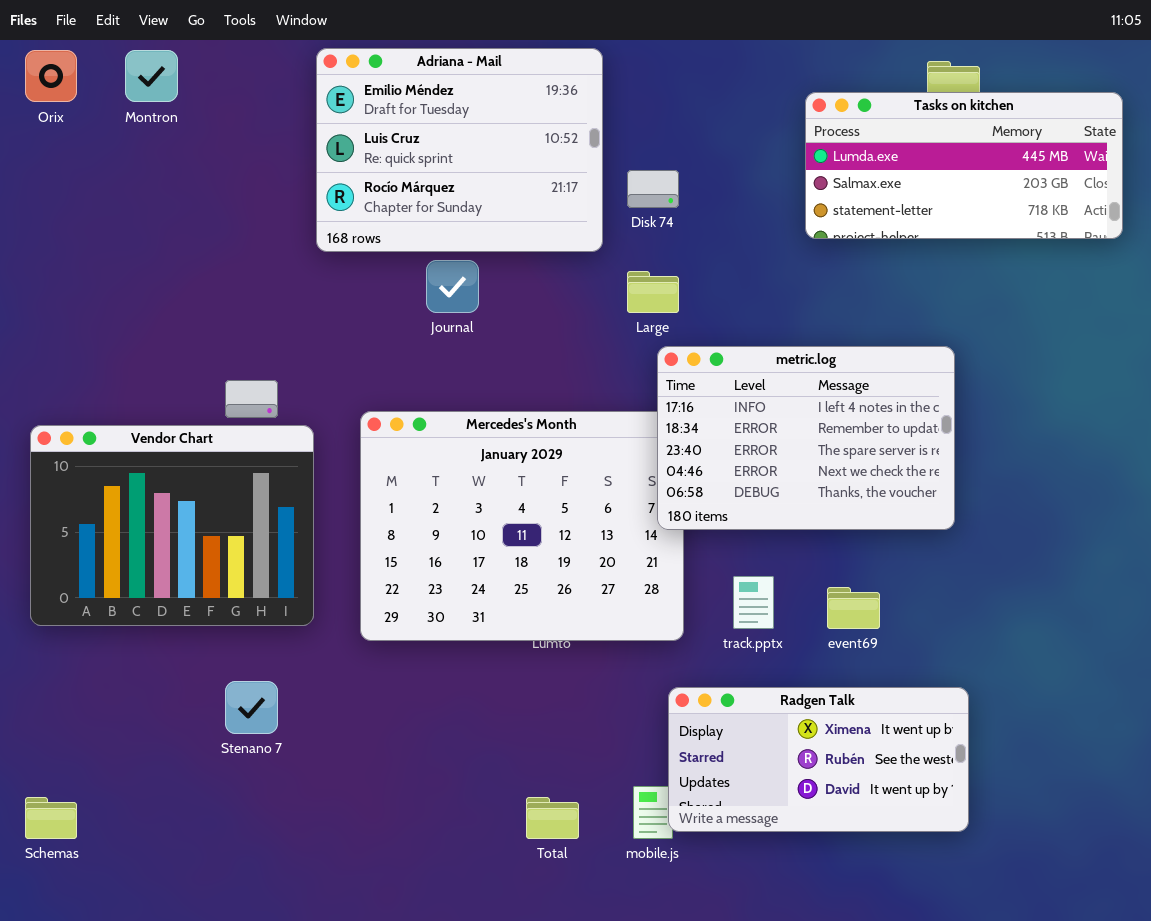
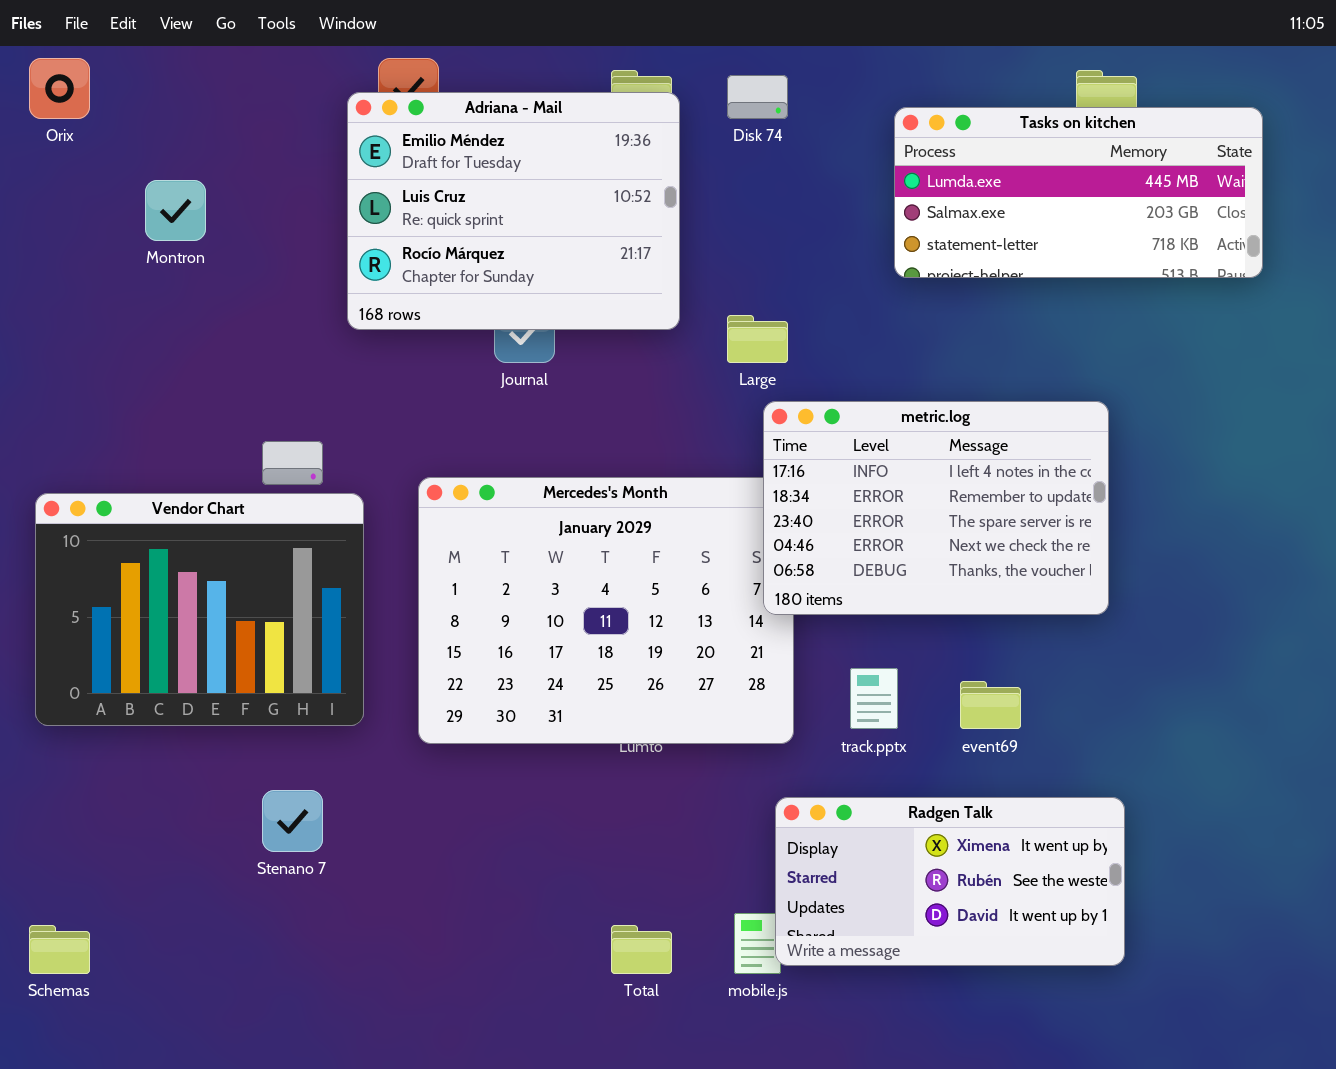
Adriana - Mail: [316,48,603,252] -> [347,92,680,330], moved
Montron: [125,50,178,102] -> [145,180,206,241], moved
Tasks on kitchen: [805,92,1123,239] -> [894,107,1263,278], moved
Disk 74: [627,170,679,208] -> [727,75,788,119], moved

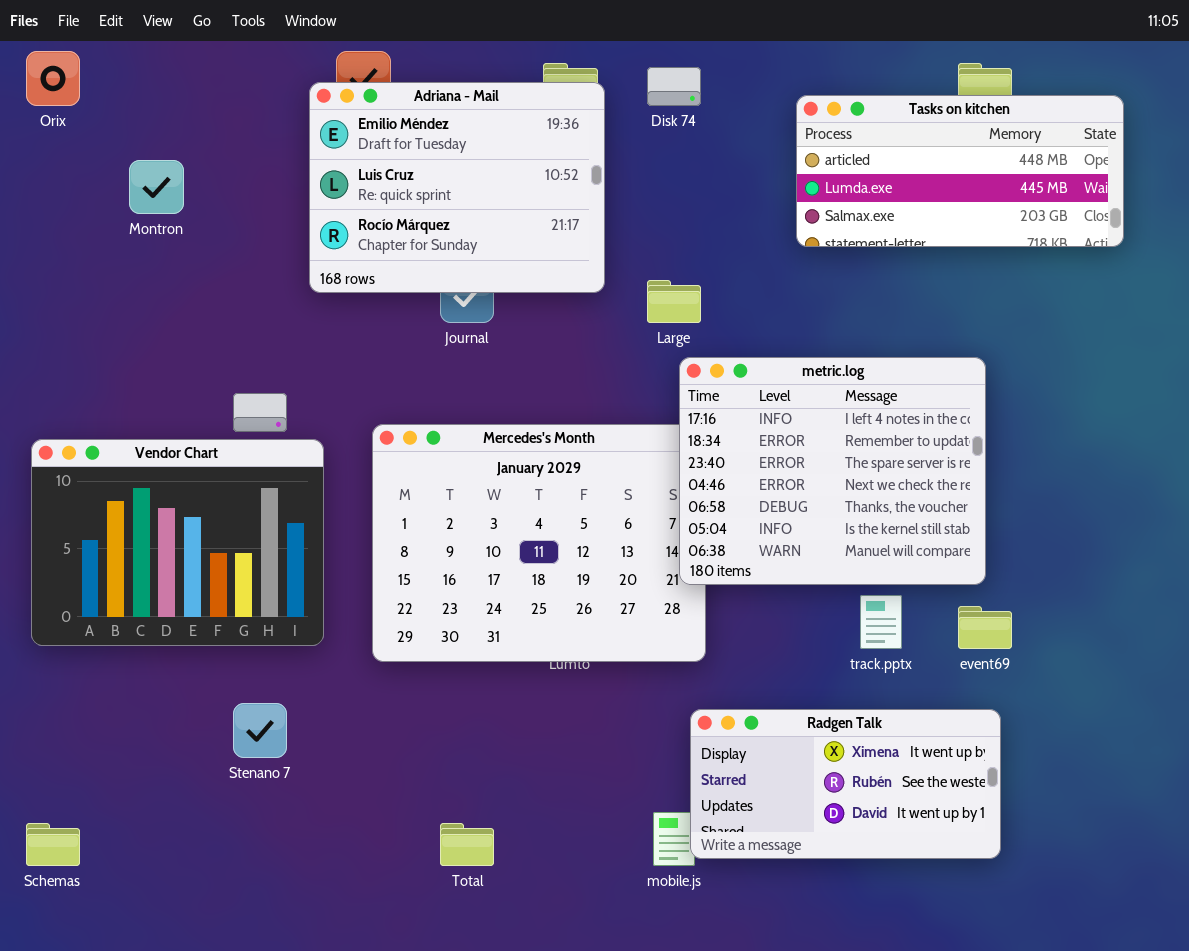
Tasks on kitchen: [894,107,1263,278] -> [796,95,1124,247], scrolled up 1 row
metric.log: [763,401,1109,615] -> [679,357,986,585], resized
track.pptx: [850,668,898,729] -> [860,595,902,649], moved
event69: [960,681,1021,729] -> [958,606,1012,649], moved
Total: [611,925,672,974] -> [440,823,494,866], moved

